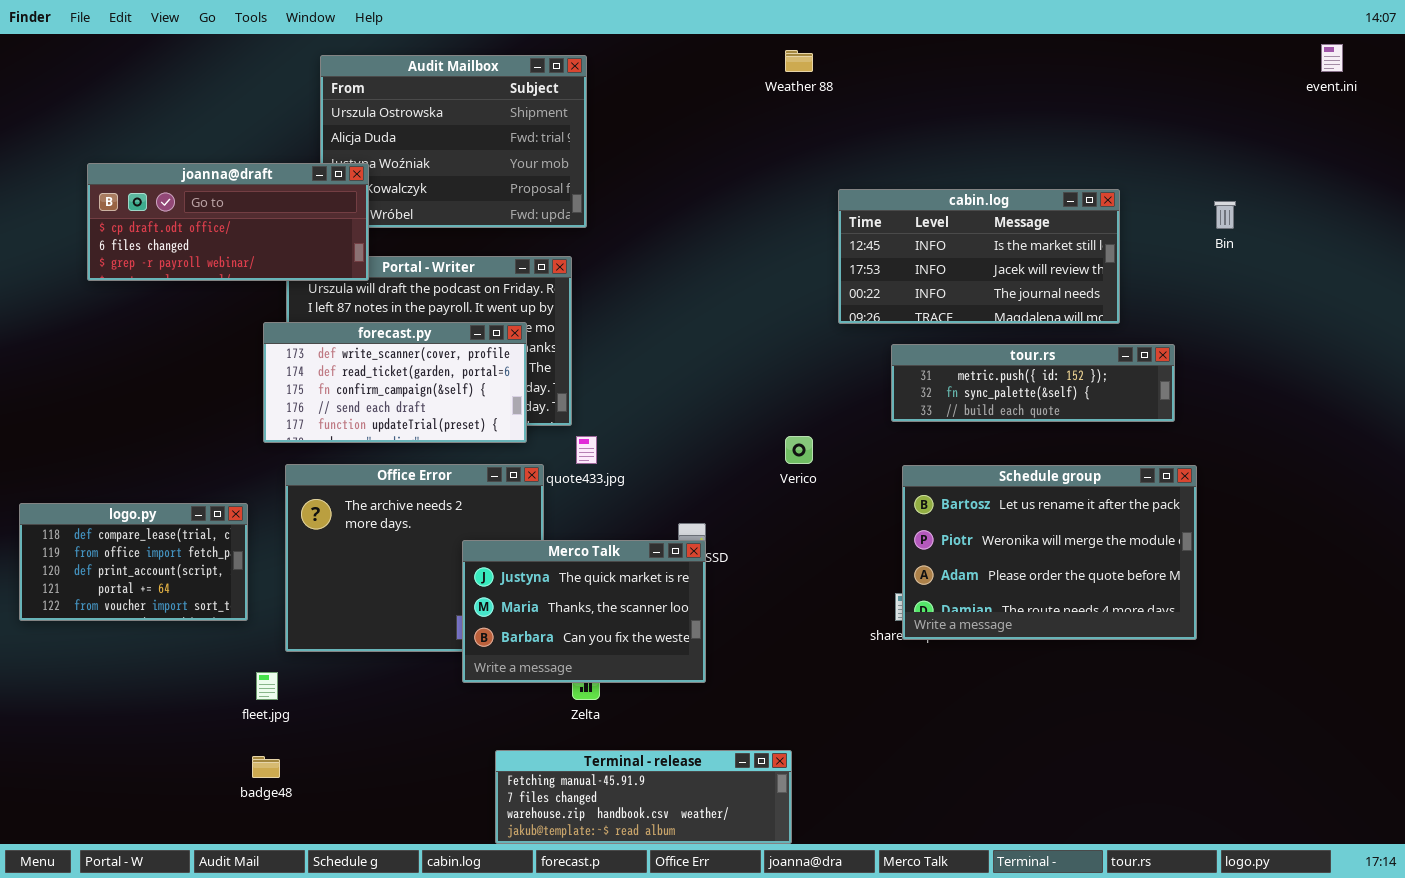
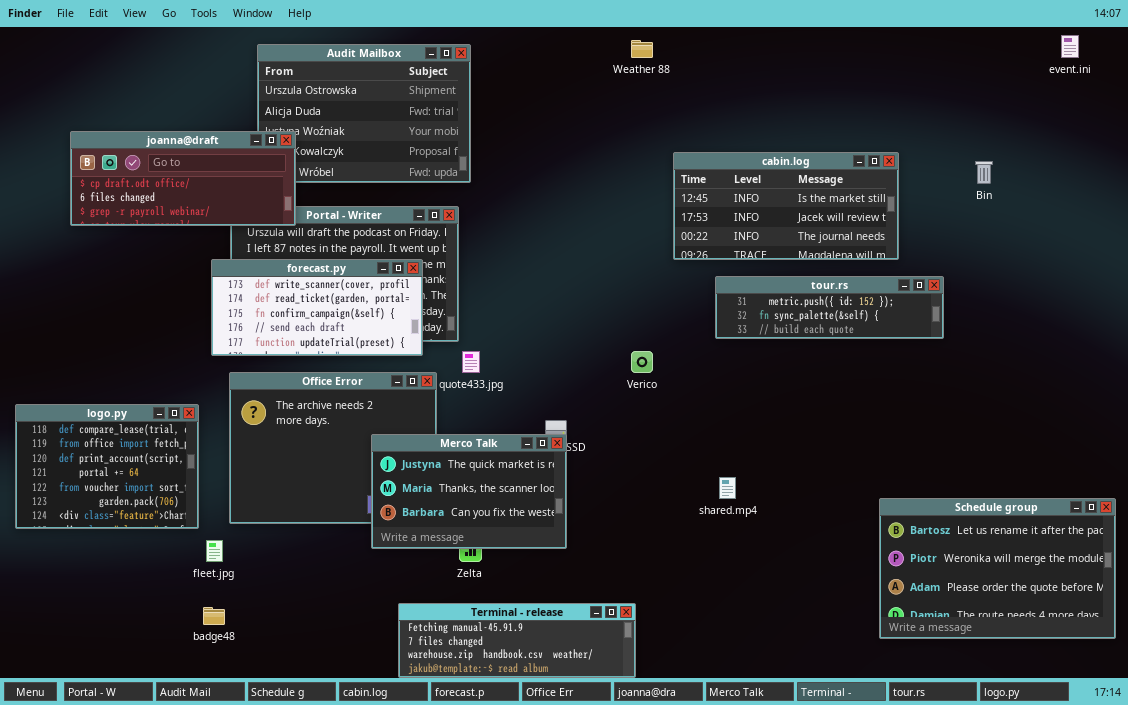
Schedule group: [902,465,1197,640] -> [879,498,1116,639], moved
logo.py: [19,503,248,621] -> [15,404,199,529], resized

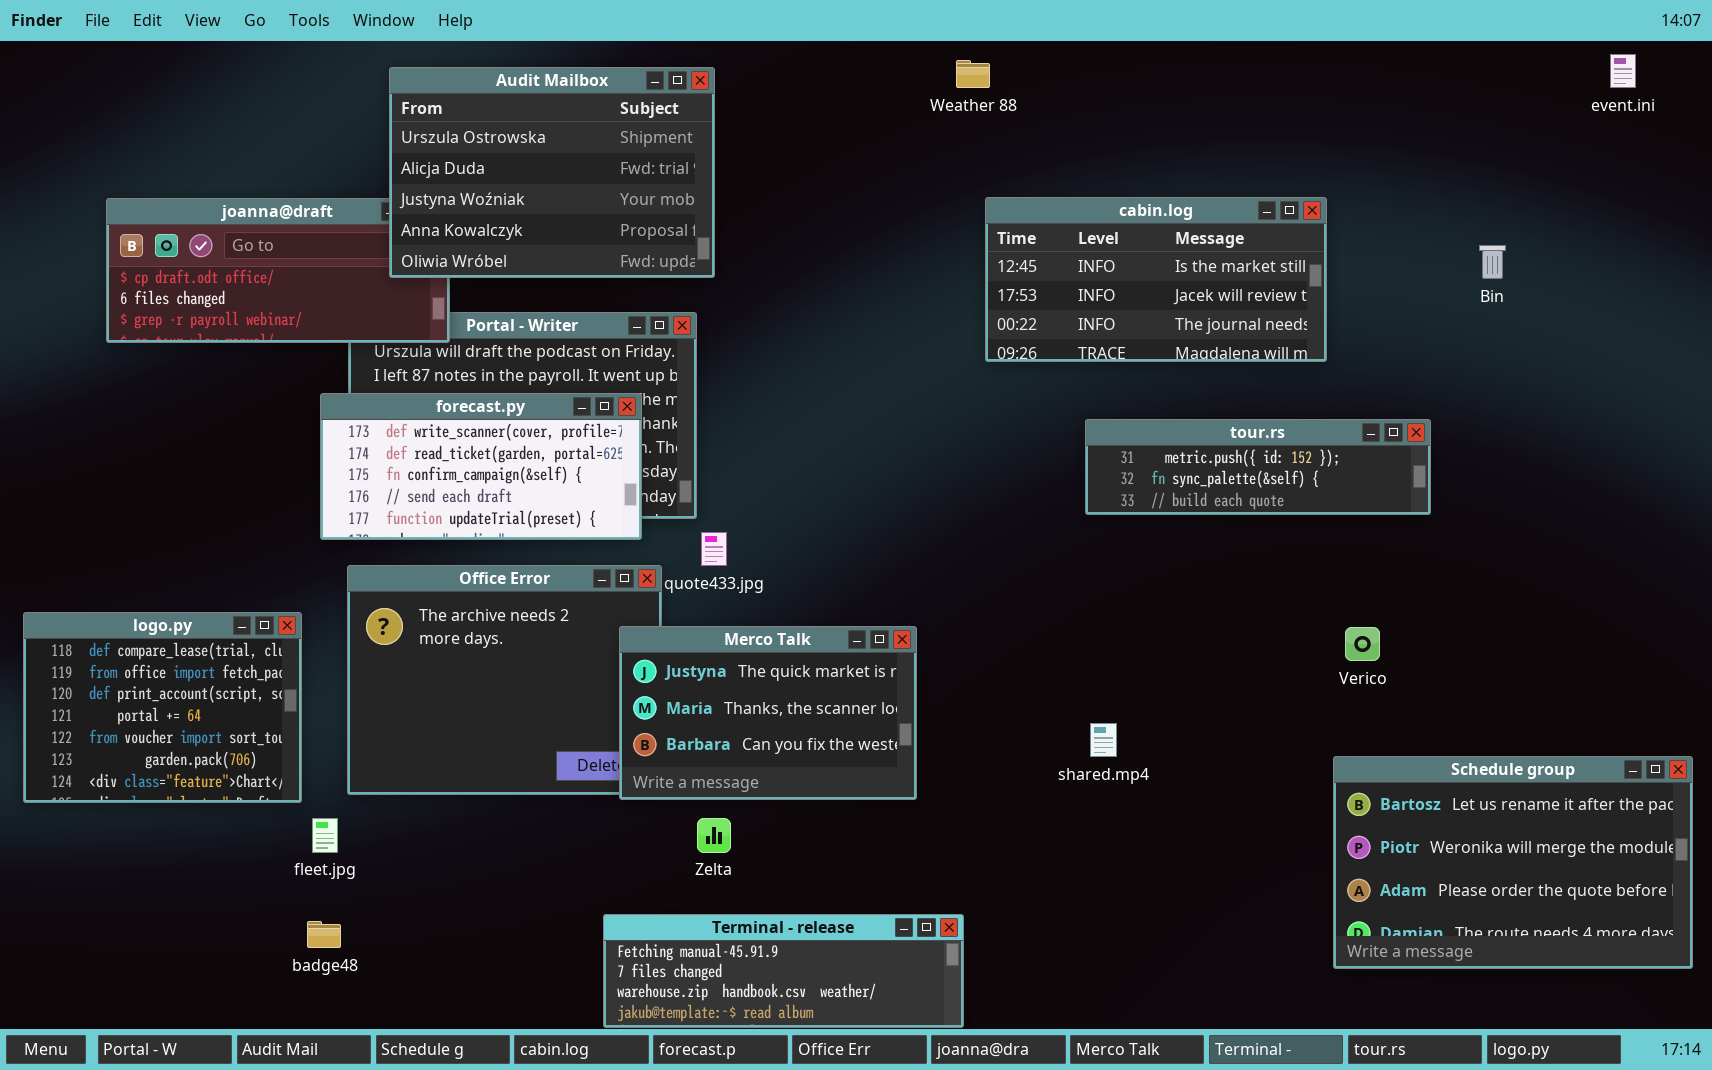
Audit Mailbox: [257,44,471,183] -> [389,67,715,278], raised
cabin.log: [673,152,899,260] -> [985,197,1327,362], moved
Verico: [631,351,653,373] -> [1345,627,1380,661], moved
Merco Talk: [371,434,567,549] -> [619,626,917,800], moved

